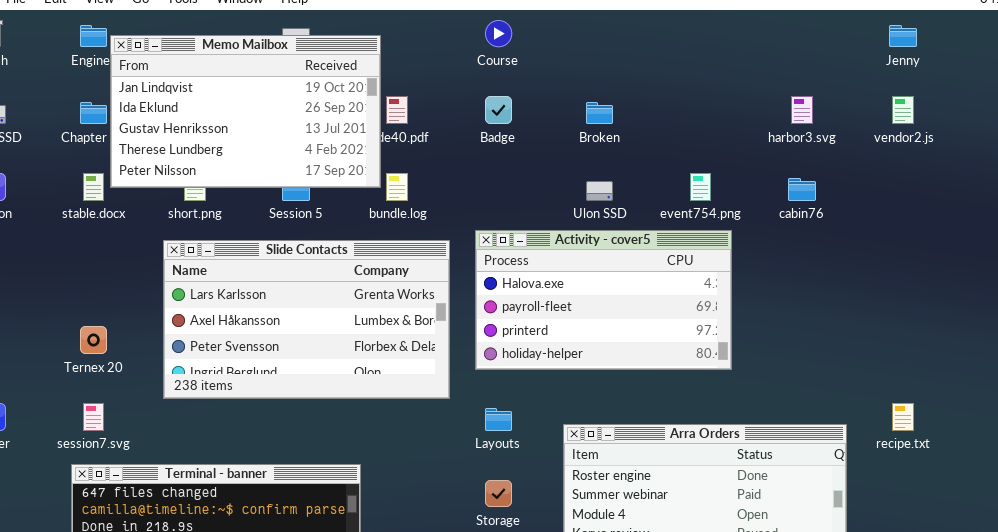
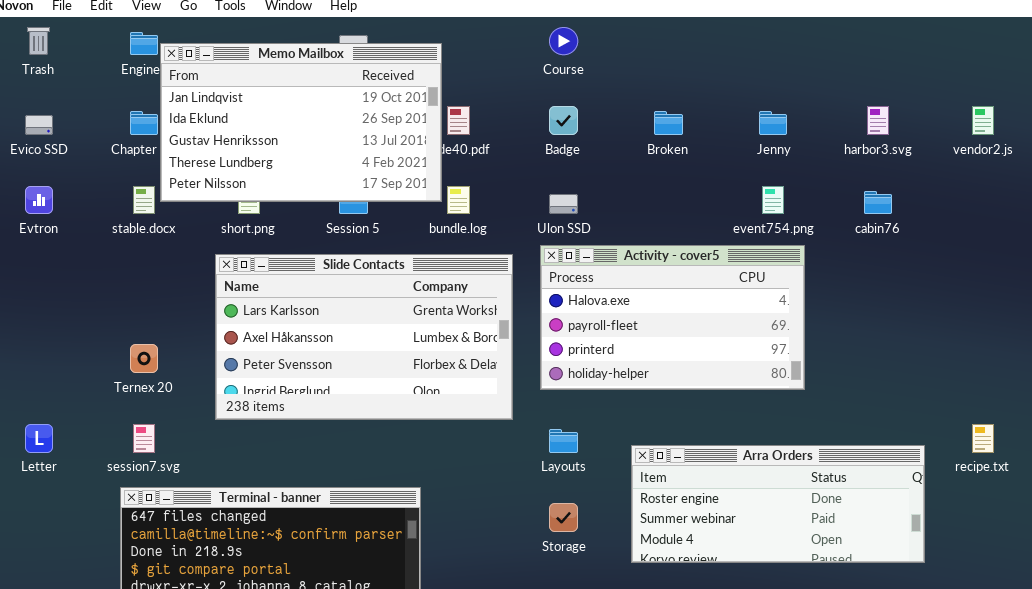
Jenny: [889,25,917,47] -> [759,111,787,135], moved
Ulon SSD: [586,181,613,201] -> [549,194,578,214], moved

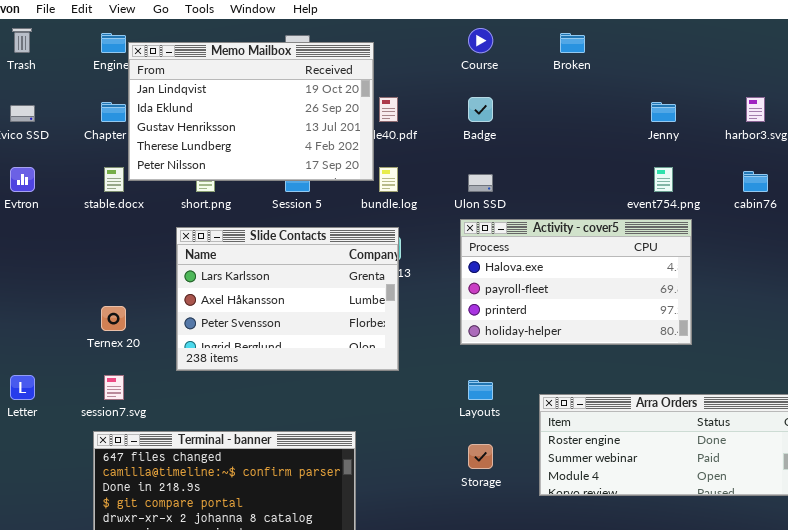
Broken: [654,111,683,135] -> [560,33,585,53], moved
Slide Contacts: [215,254,513,420] -> [176,227,399,371], resized

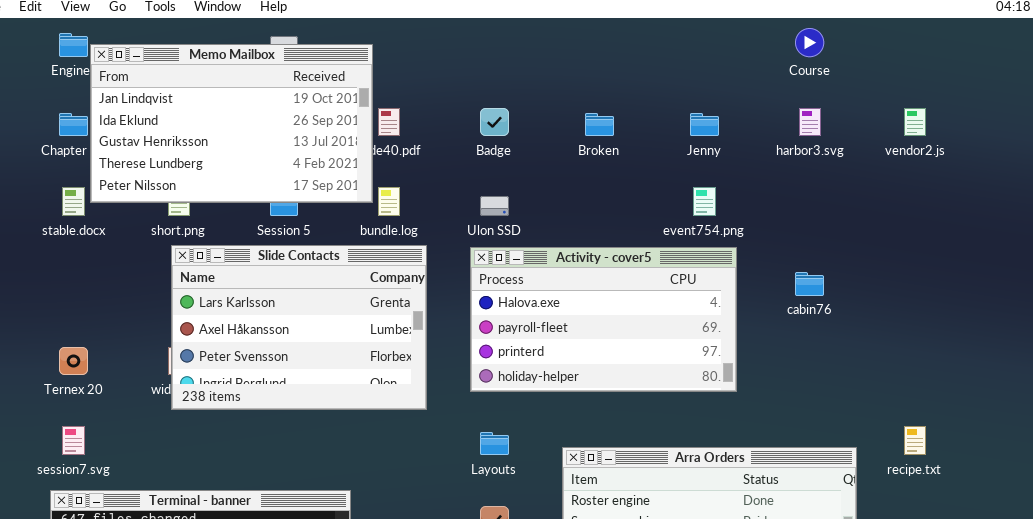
Course: [468,28,493,53] -> [795,28,824,57], moved
Broken: [560,33,585,53] -> [585,113,614,136], moved
cabin76: [743,171,768,192] -> [795,272,824,296], moved
Slide Contacts: [176,227,399,371] -> [171,245,427,410], moved

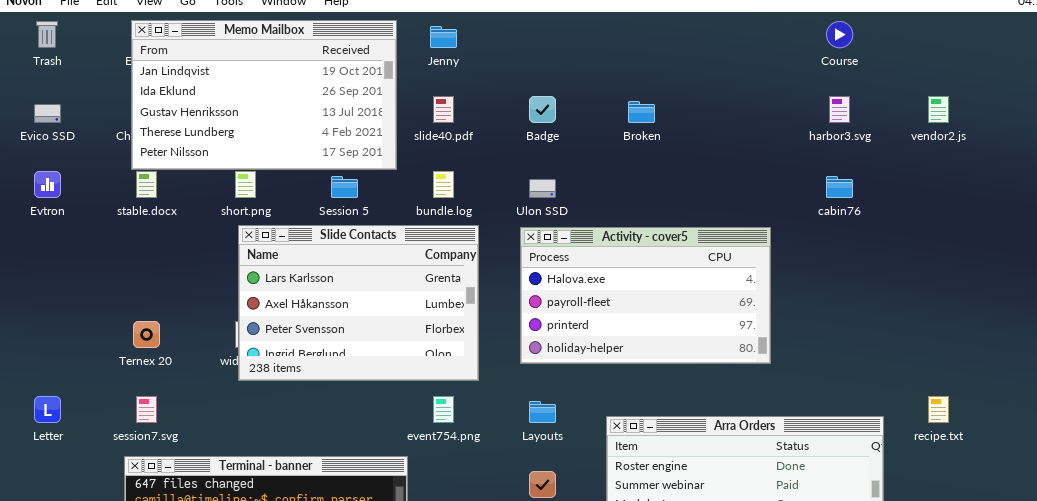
Memo Mailbox: [90,44,373,203] -> [131,20,397,170], moved
Jenny: [690,113,719,136] -> [430,26,457,48], moved
event754.png: [693,187,716,216] -> [433,396,454,423], moved
cabin76: [795,272,824,296] -> [826,176,853,198], moved

